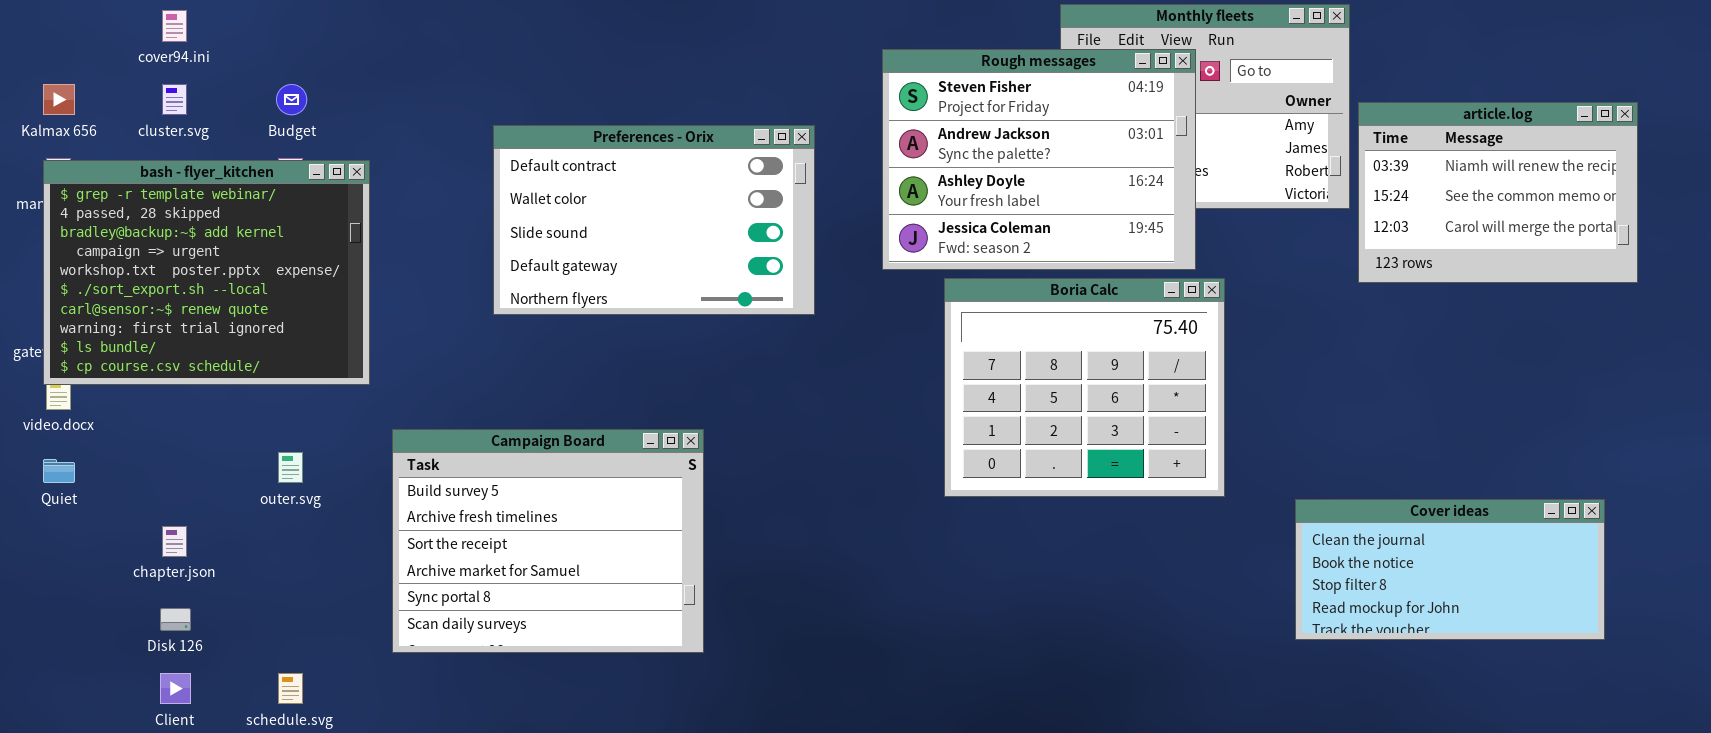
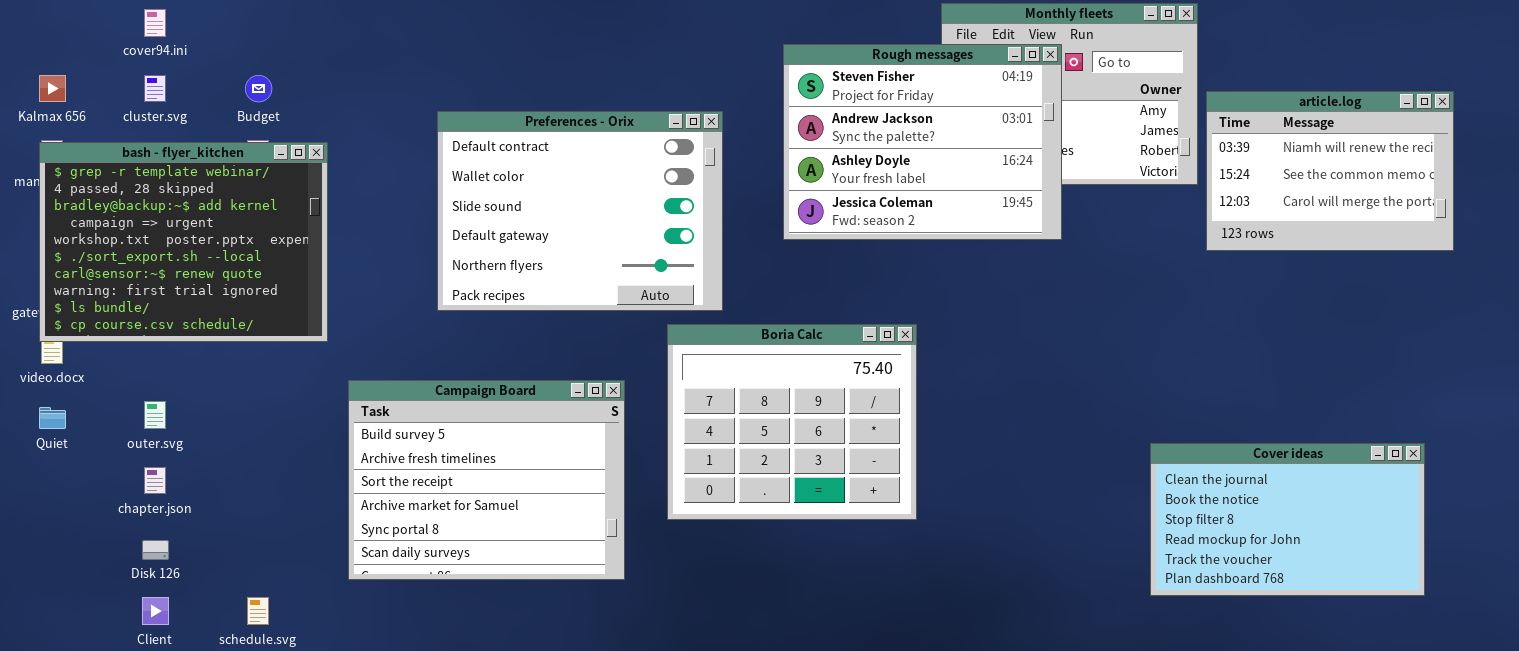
Preferences - Orix: [493,125,815,315] -> [437,111,723,311], resized
Boria Calc: [944,278,1225,497] -> [667,324,917,520], moved
outer.svg: [278,452,303,483] -> [144,401,166,429], moved
Cover ideas: [1295,499,1605,640] -> [1150,443,1425,596], resized

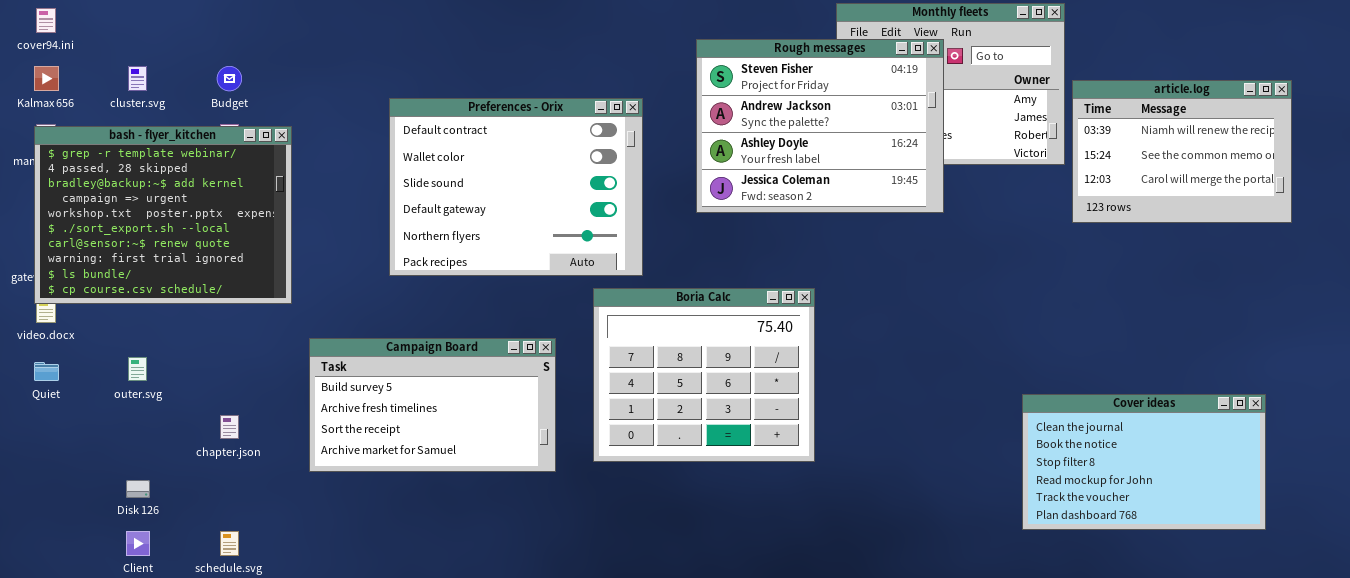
cover94.ini: [144,9,166,37] -> [36,8,56,33], moved
Campaign Board: [348,380,625,580] -> [309,338,556,472], resized
chapter.json: [144,467,166,494] -> [220,415,239,439], moved

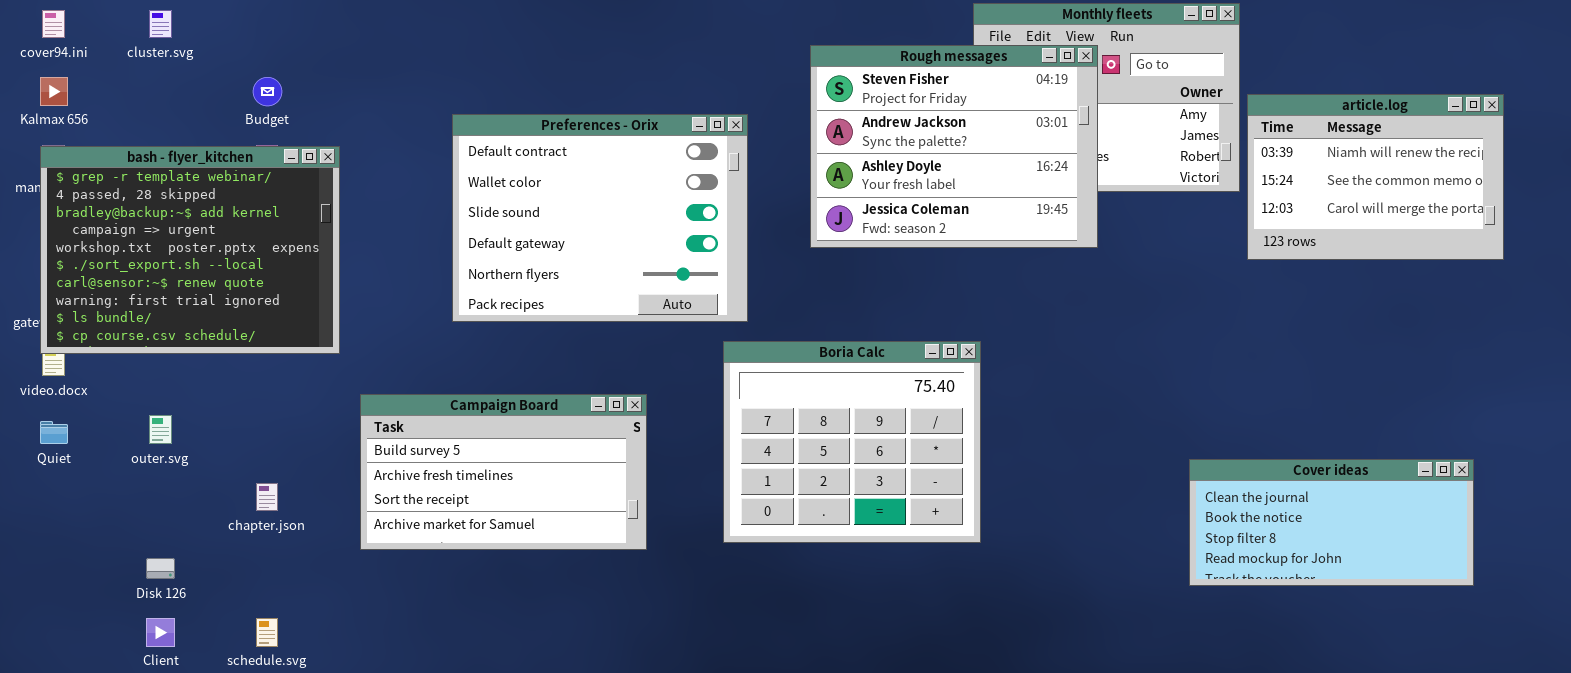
cluster.svg: [128,66,147,91] -> [149,10,172,38], moved
Boria Calc: [593,288,815,462] -> [723,341,981,543], moved
Cover ideas: [1022,394,1266,530] -> [1189,459,1474,586], resized

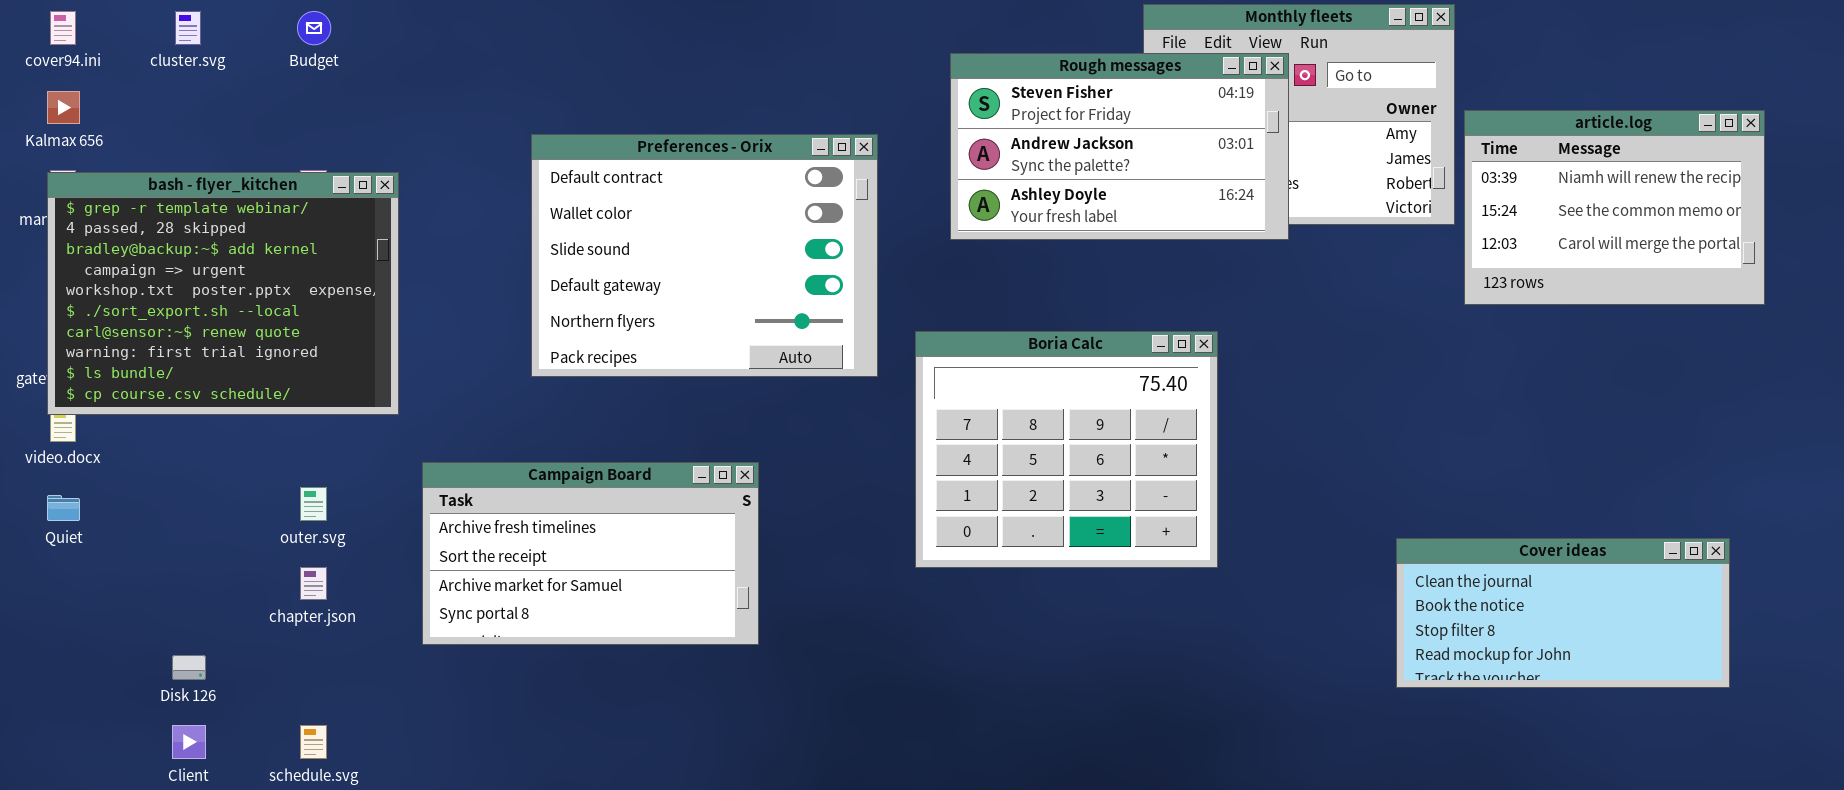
Rough messages: [810,45,1098,248] -> [950,53,1289,240], resized
Budget: [253,77,282,106] -> [297,11,331,45], moved
Boria Calc: [723,341,981,543] -> [915,331,1218,568], moved
Campaign Board: [360,394,647,550] -> [422,462,759,645], scrolled down 1 row
outer.svg: [149,415,172,444] -> [300,487,327,521], moved

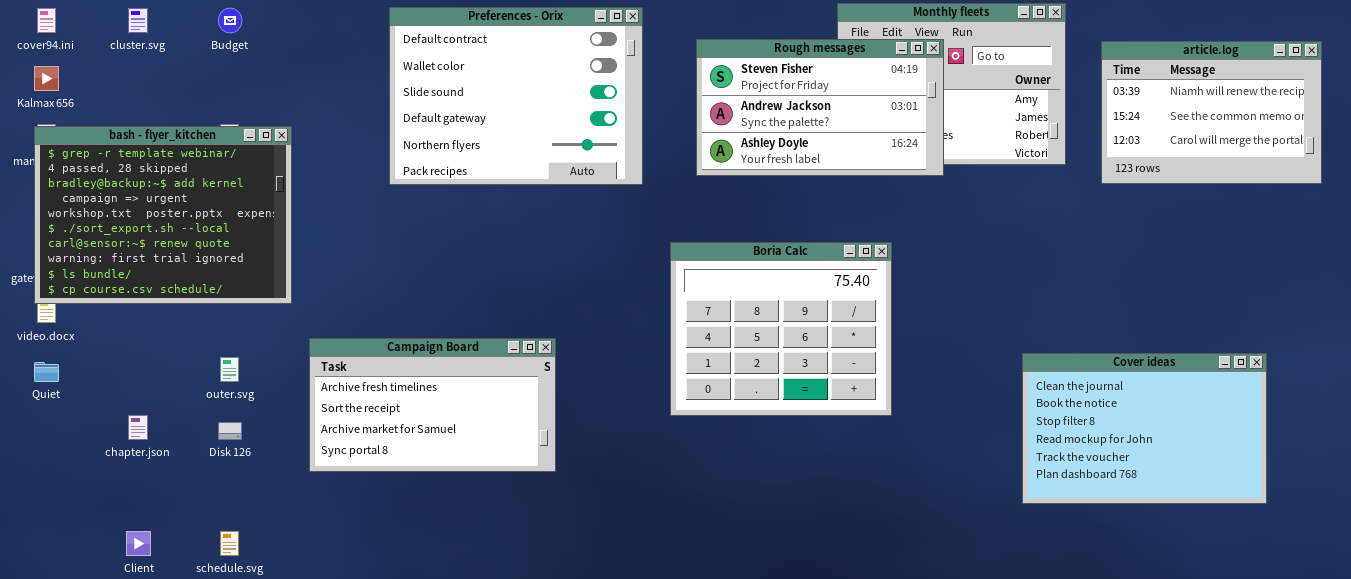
article.log: [1464,110,1765,305] -> [1101,41,1322,184], moved
Preferences - Orix: [531,134,878,377] -> [389,7,643,185], moved
Cover ideas: [1396,538,1730,688] -> [1022,353,1267,504], resized
chapter.json: [300,567,327,600] -> [128,415,148,440], moved
Disk 126: [172,655,206,680] -> [218,422,242,440], moved

